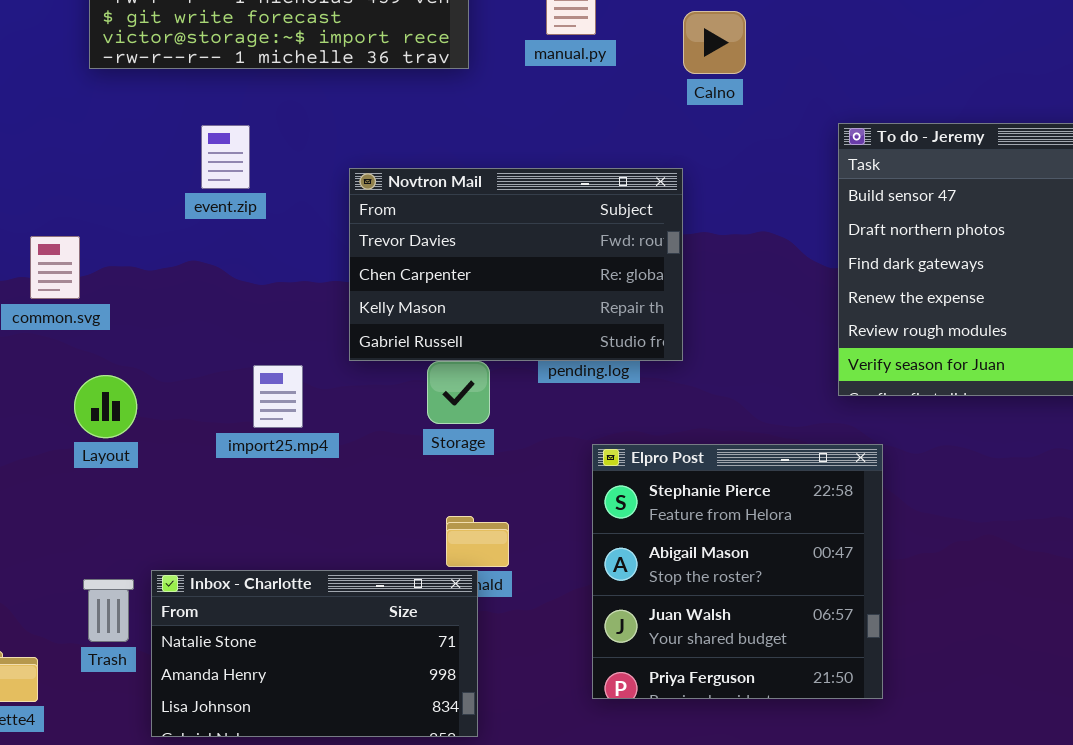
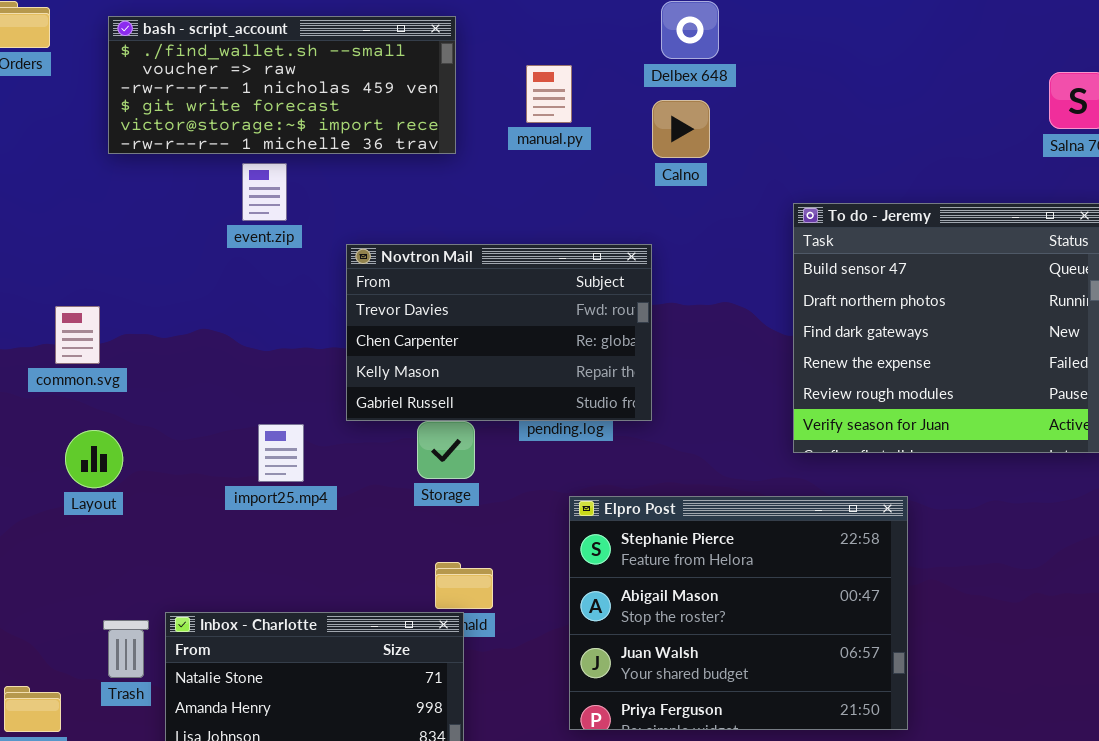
event.zip: [201,125,250,189] -> [242,163,287,221], moved
Layout: [74,375,137,438] -> [65,430,123,488], moved
Elpro Post: [592,444,883,699] -> [569,496,908,730], resized

